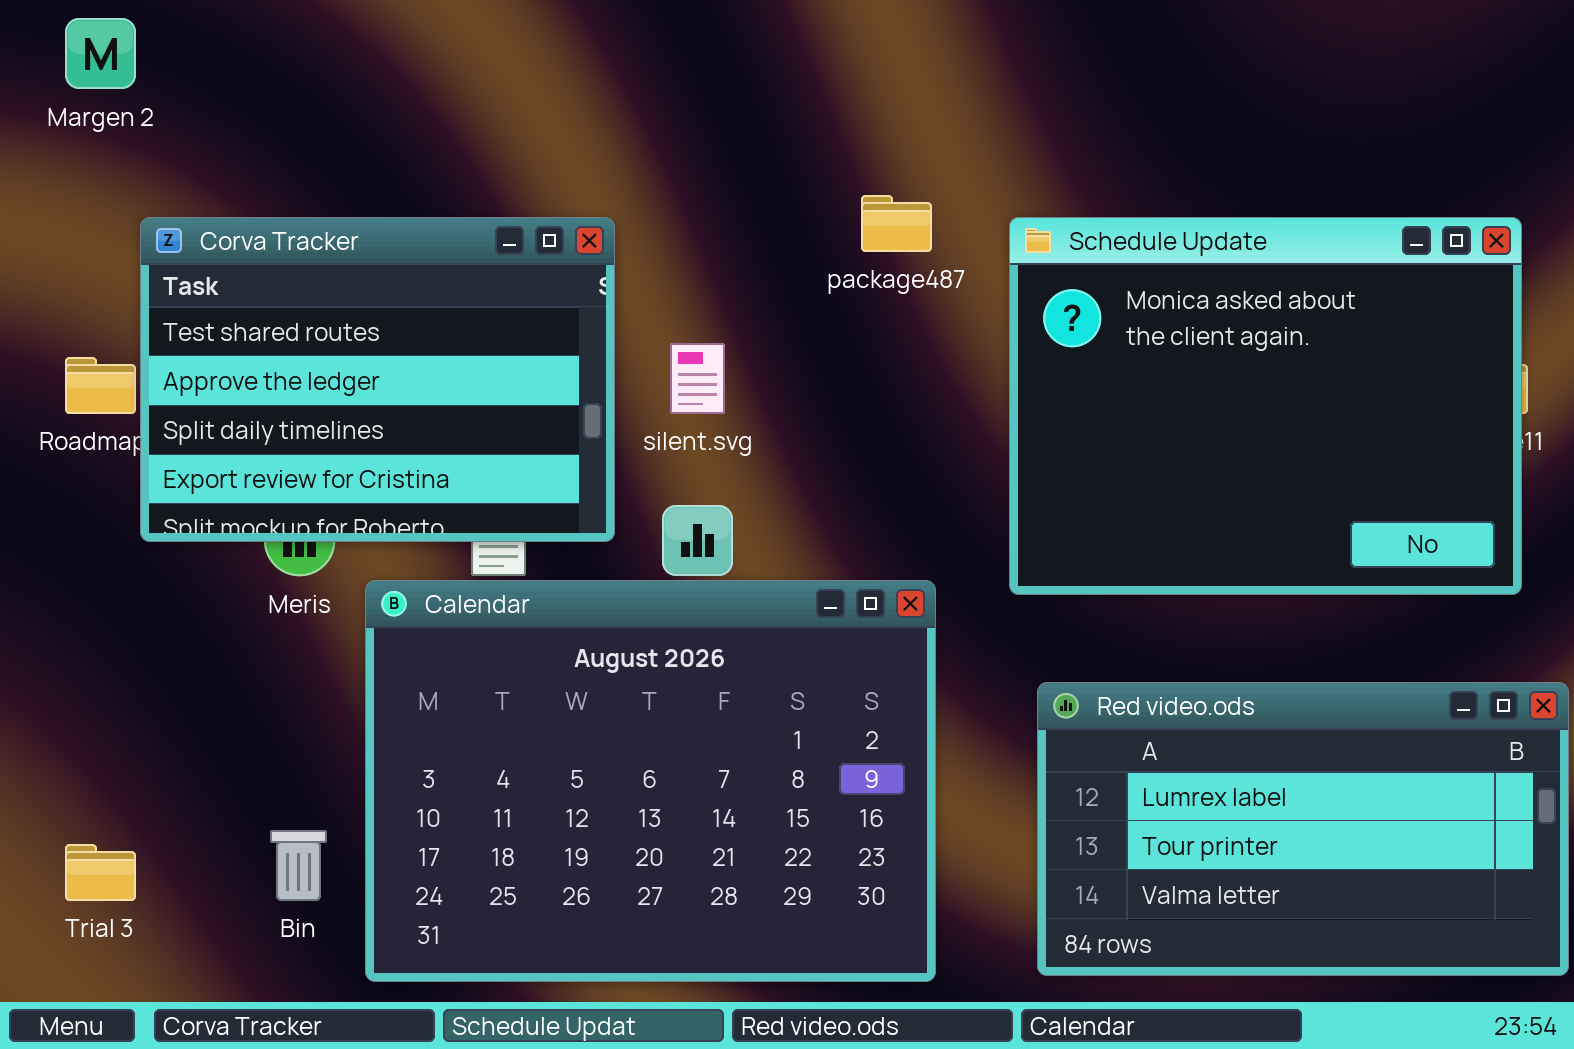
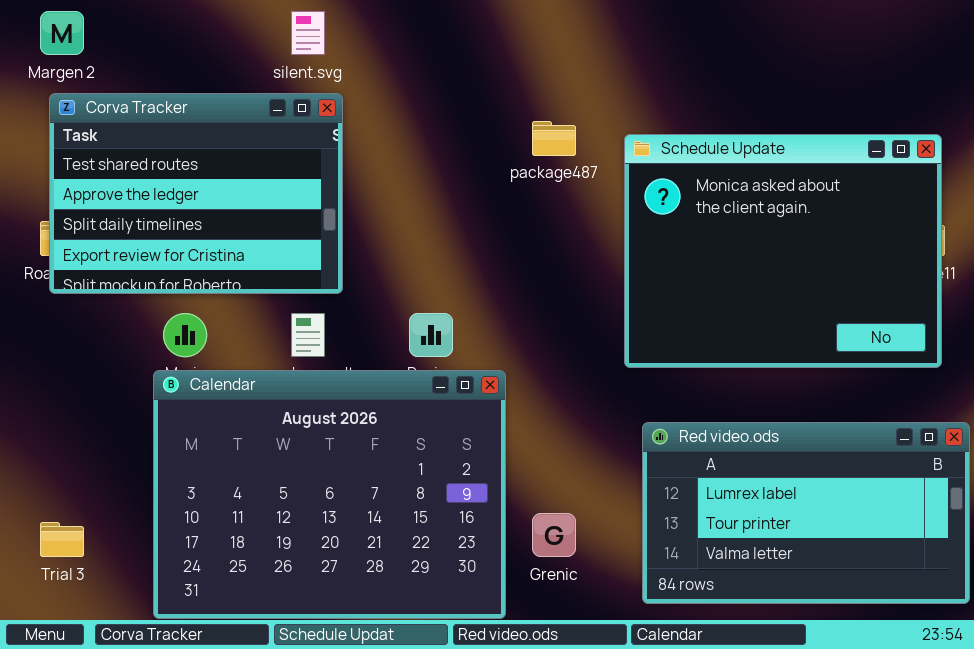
Corva Tracker: [140,217,615,542] -> [49,93,343,294], moved
silent.svg: [670,343,725,414] -> [291,11,325,55], moved
Calendar: [365,580,936,982] -> [153,370,506,619], moved

